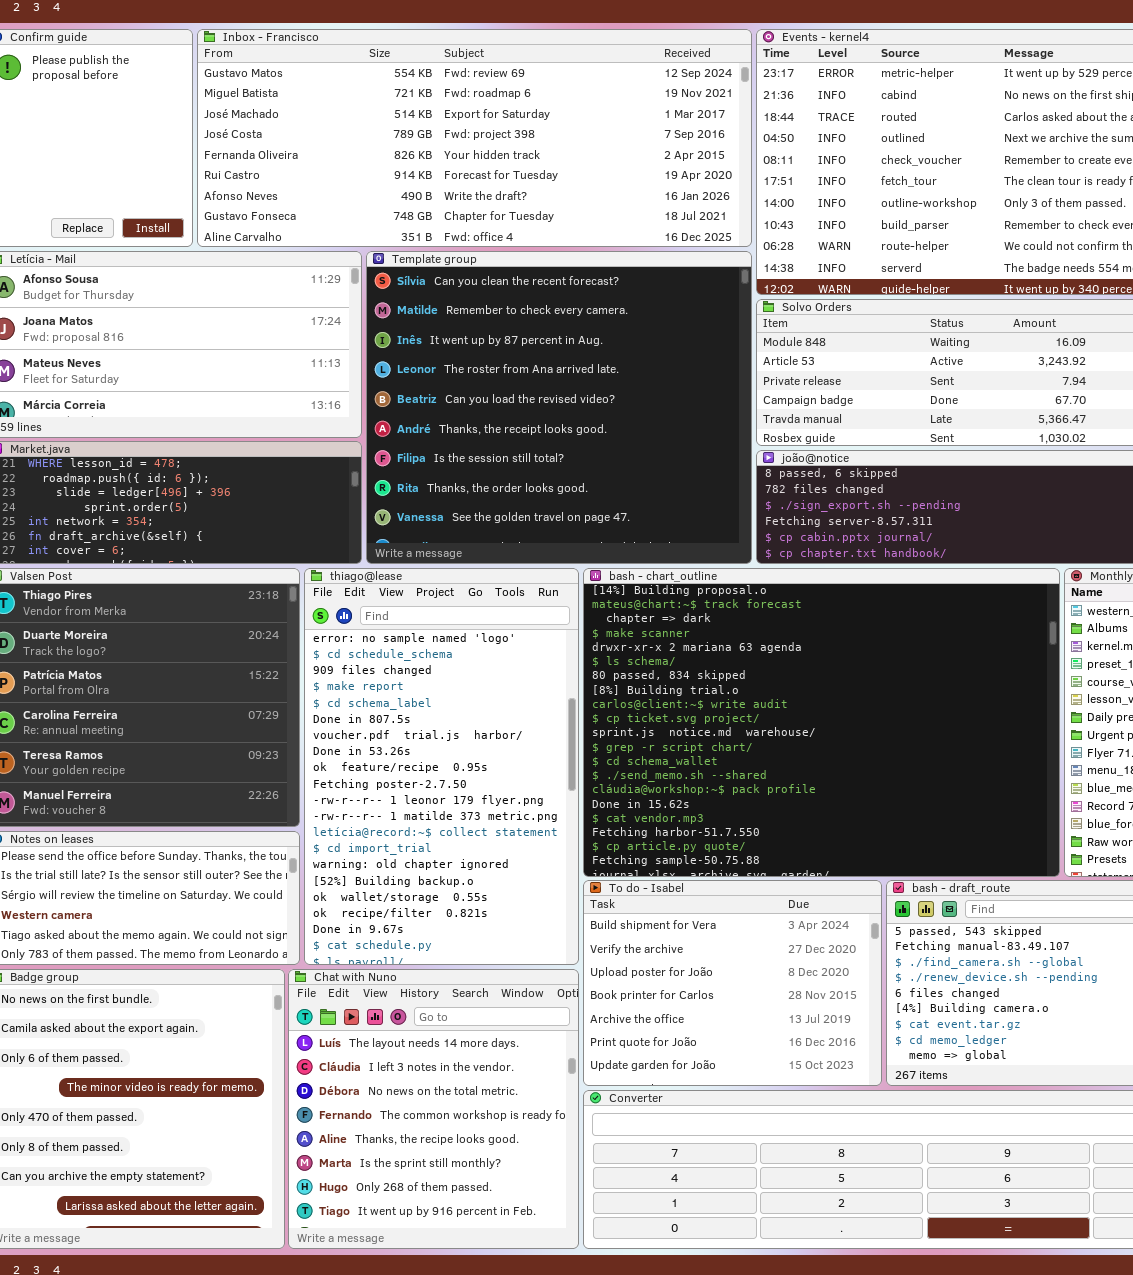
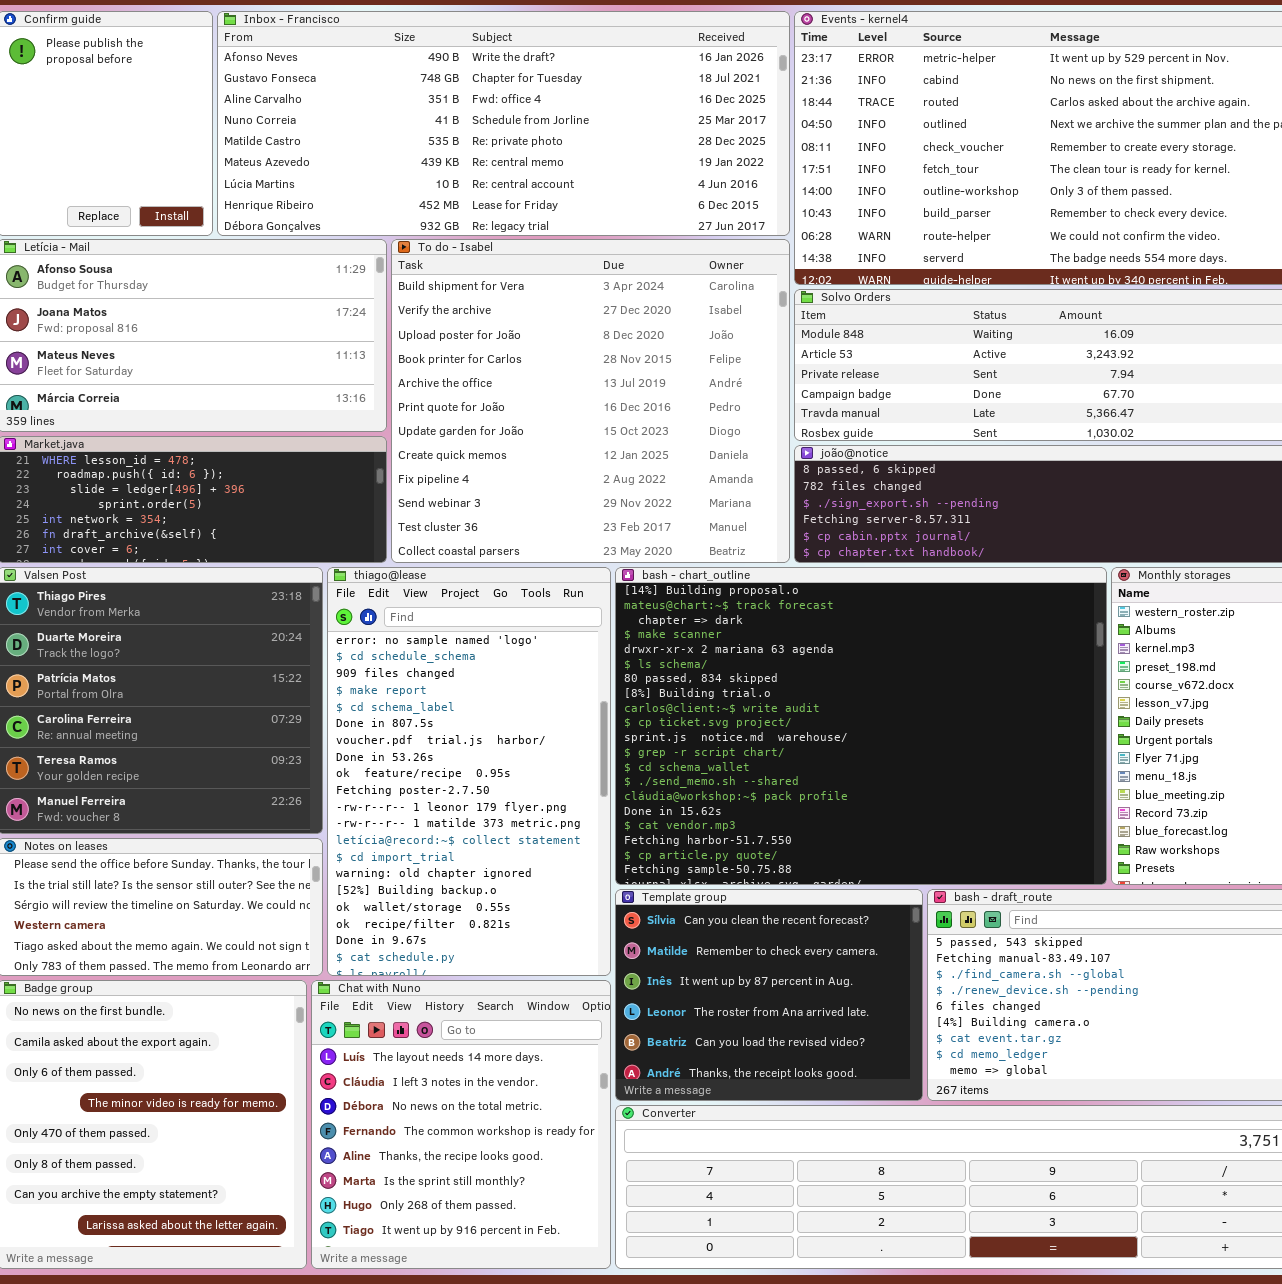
Inbox - Francisco: [197,29,752,247] -> [217,11,790,236], scrolled down 6 rows
Template group: [366,251,752,564] -> [615,889,923,1101], moved, resized
To do - Isabel: [583,880,882,1086] -> [391,239,790,563], moved, resized

